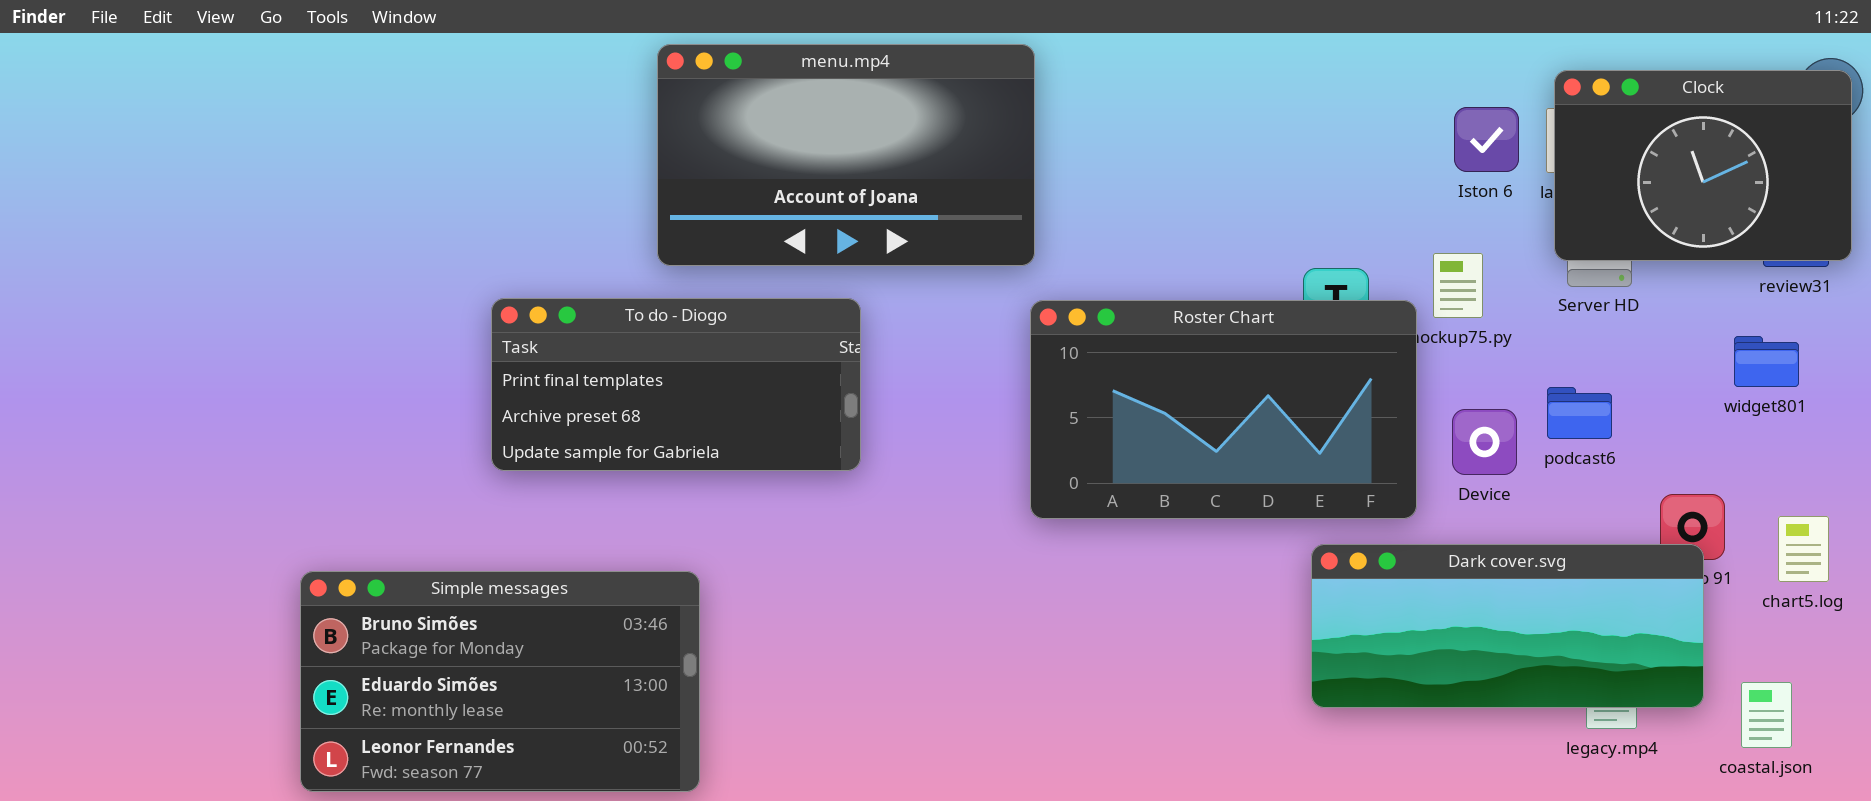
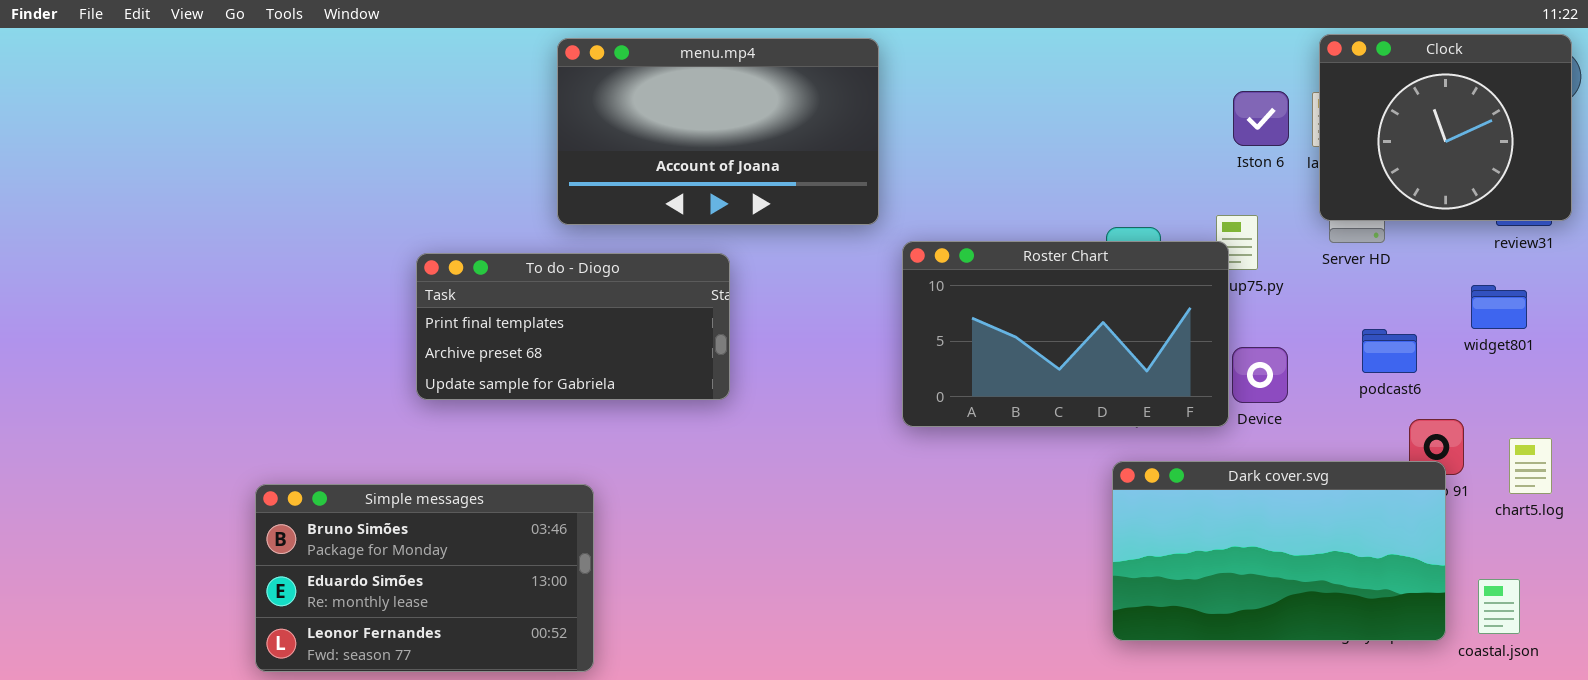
Clock: [1554,70,1852,261] -> [1319,34,1572,221], resized
Roster Chart: [1030,300,1417,519] -> [902,241,1229,427], moved
podcast6: [1547,387,1612,439] -> [1362,329,1417,373], moved
Dark cover.svg: [1311,544,1704,708] -> [1112,461,1446,641], resized

